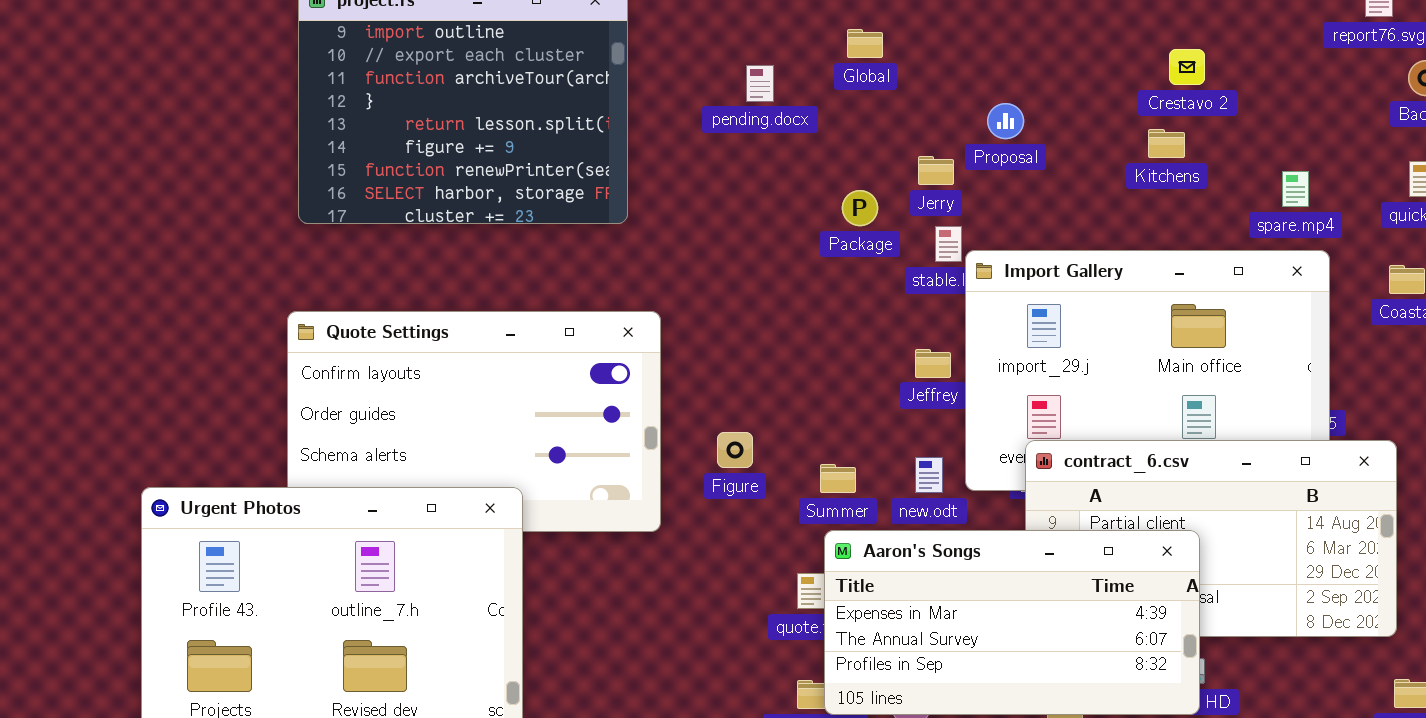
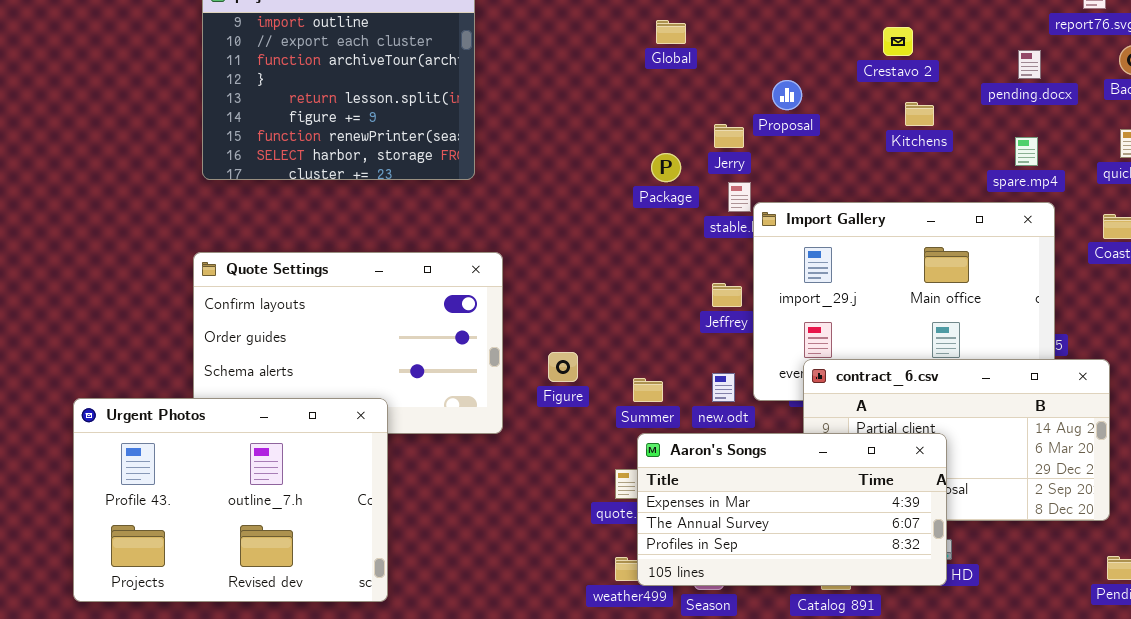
Crestavo 2: [1169,49,1205,85] -> [883,27,913,56], moved
pending.docx: [746,65,774,102] -> [1018,50,1041,79], moved

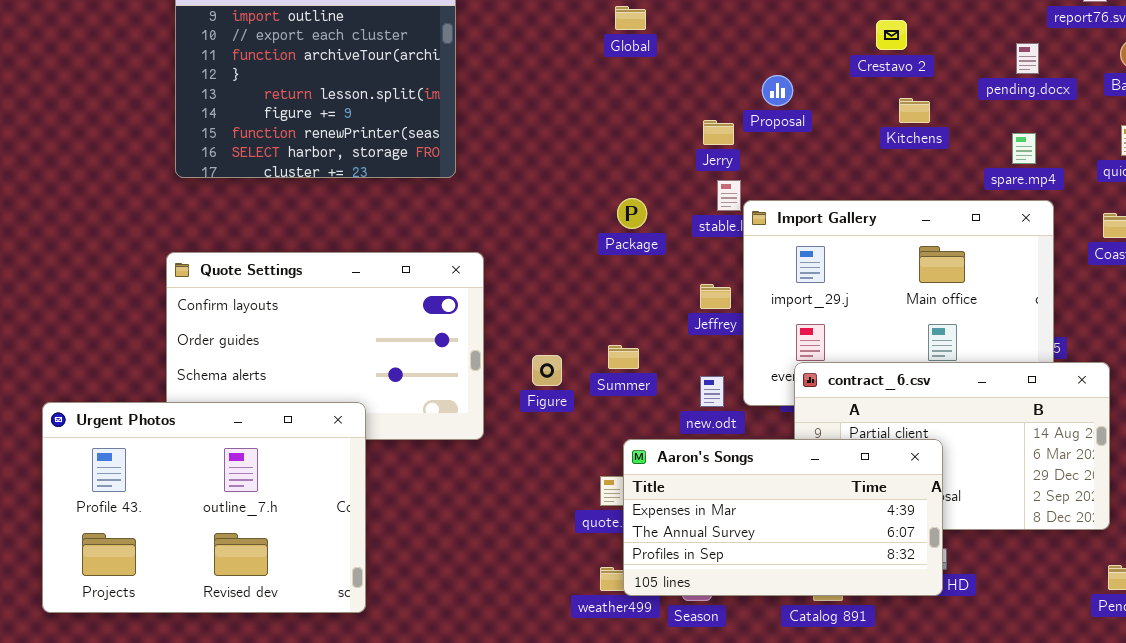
Global: [656,20,686,44] -> [615,6,646,30], moved
Package: [651,153,681,182] -> [617,198,647,229], moved
Summer: [633,378,663,402] -> [608,345,639,369], moved

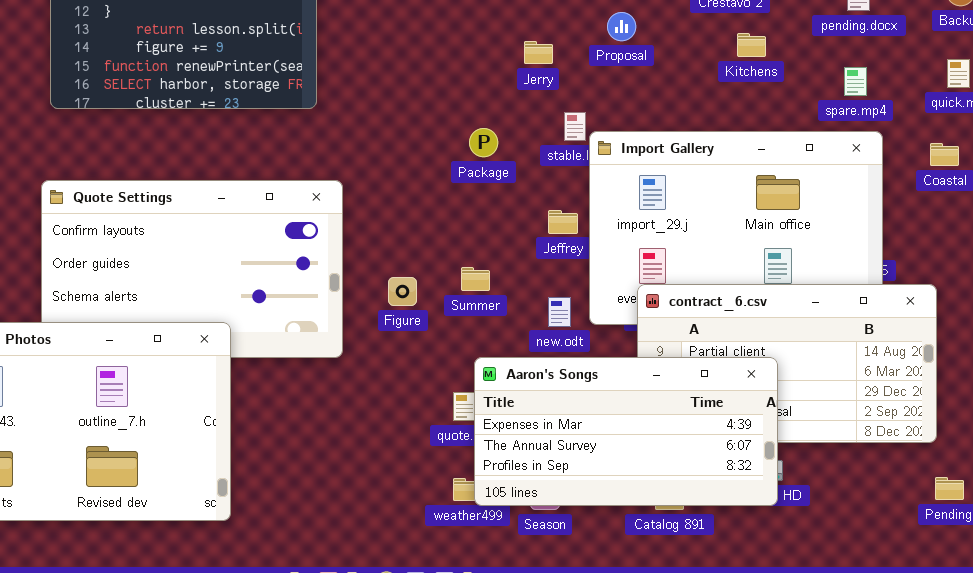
Jerry: [703,120,734,145] -> [524,41,553,64], moved

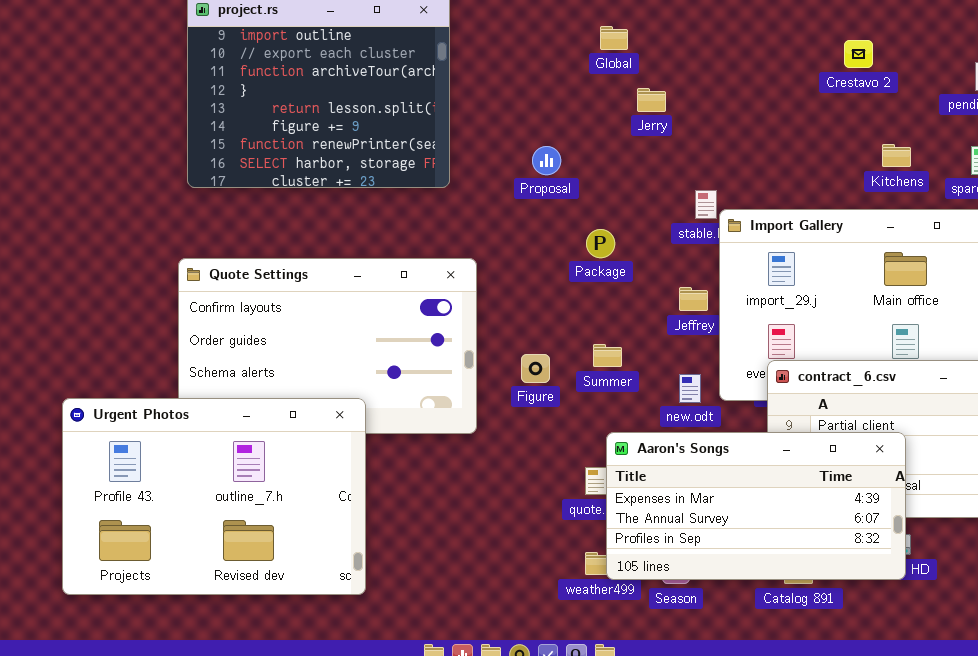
Proposal: [607,12,636,41] -> [532,146,561,175], moved
Kitchens: [737,33,766,57] -> [882,144,911,167], moved
Jerry: [524,41,553,64] -> [637,88,666,112], moved
Package: [469,128,498,157] -> [586,229,615,258], moved

